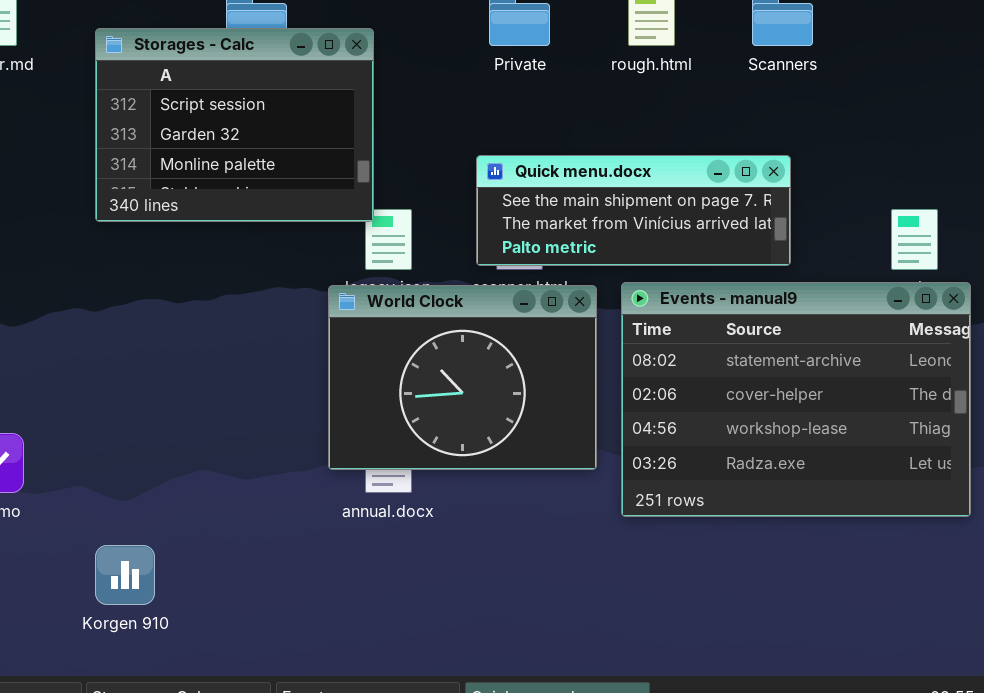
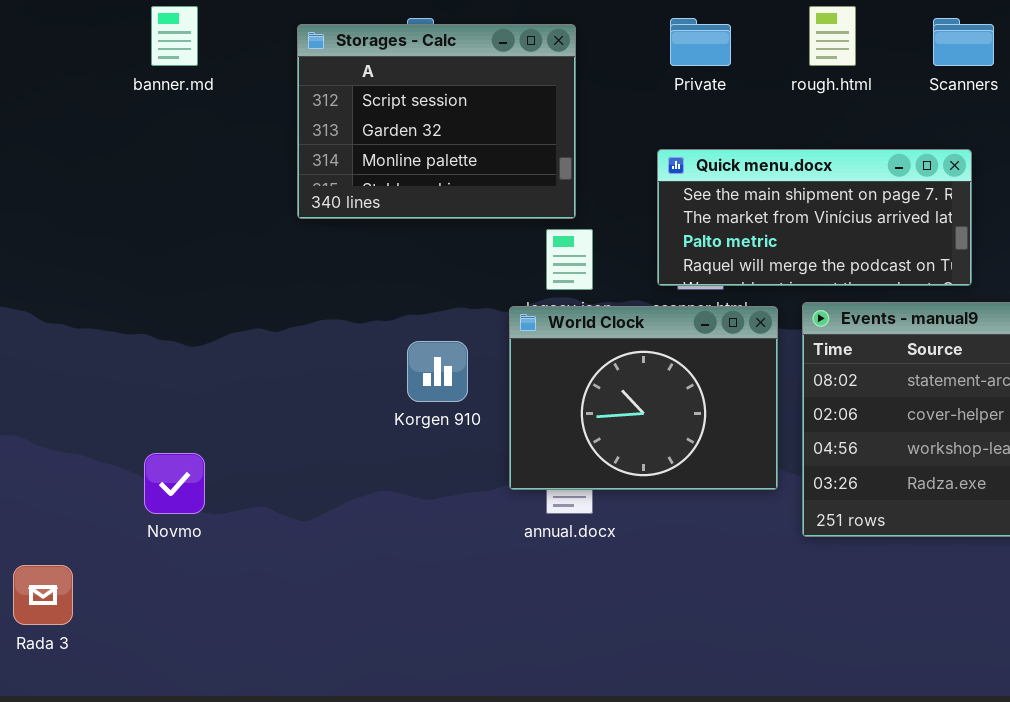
Storages - Calc: [95,28,374,222] -> [297,24,576,219], moved
Quick menu.docx: [476,155,791,266] -> [657,149,972,286], resized
Korgen 910: [95,545,155,605] -> [407,341,468,402], moved

